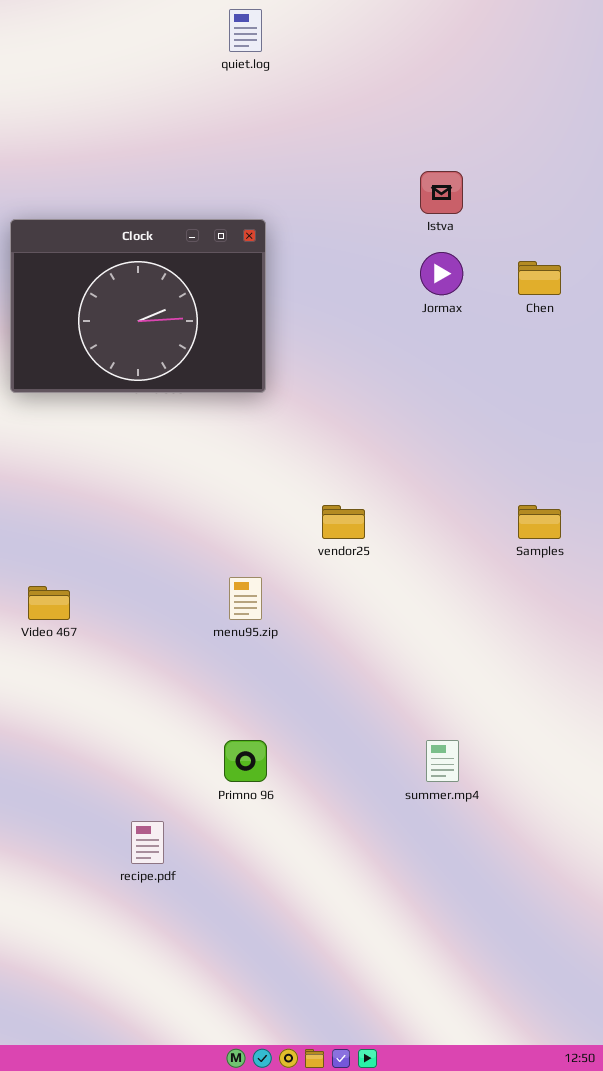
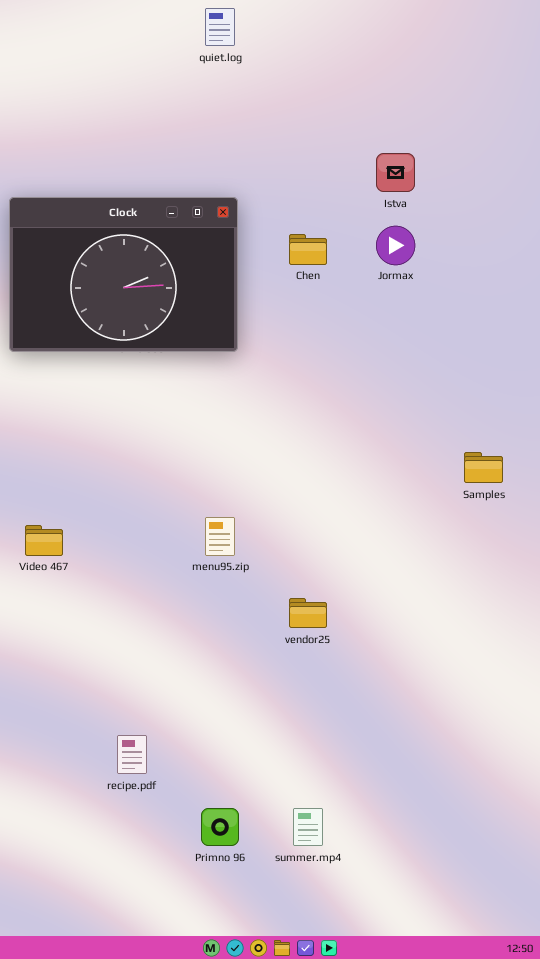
Chen: [518,261,561,295] -> [289,234,327,265], moved
vendor25: [322,505,365,539] -> [289,598,327,628], moved
Primno 96: [224,740,267,782] -> [201,808,239,846], moved
summer.mp4: [426,740,459,782] -> [293,808,323,846], moved

